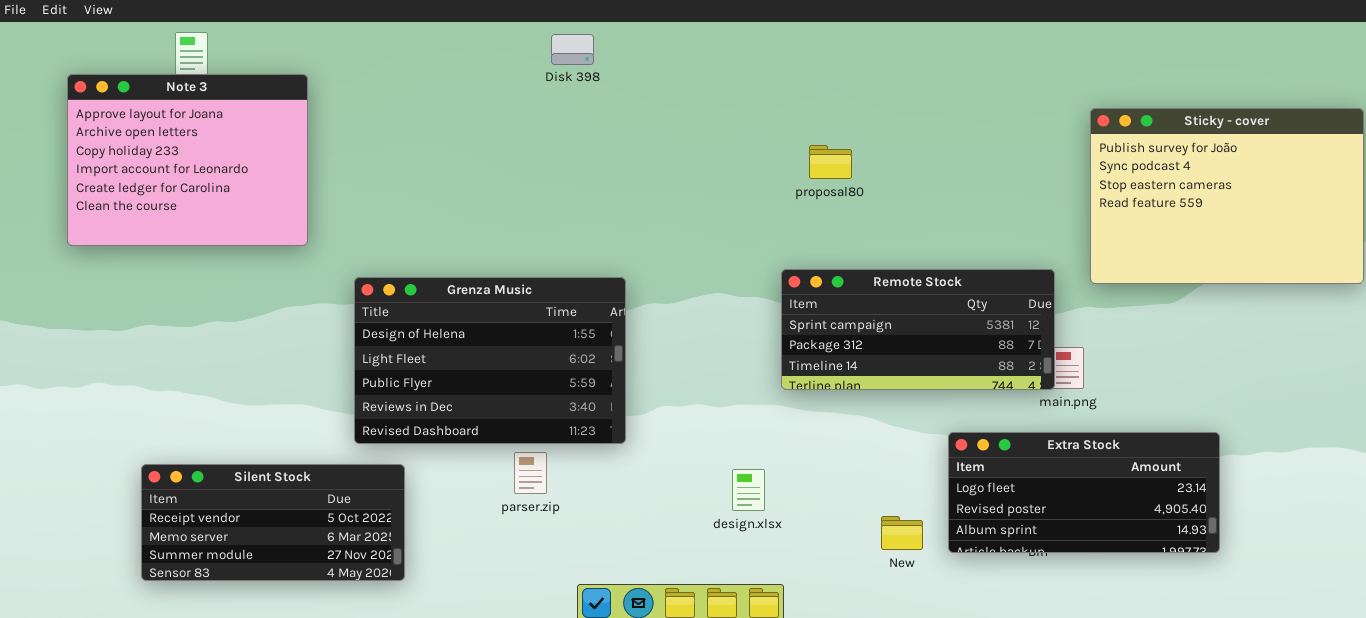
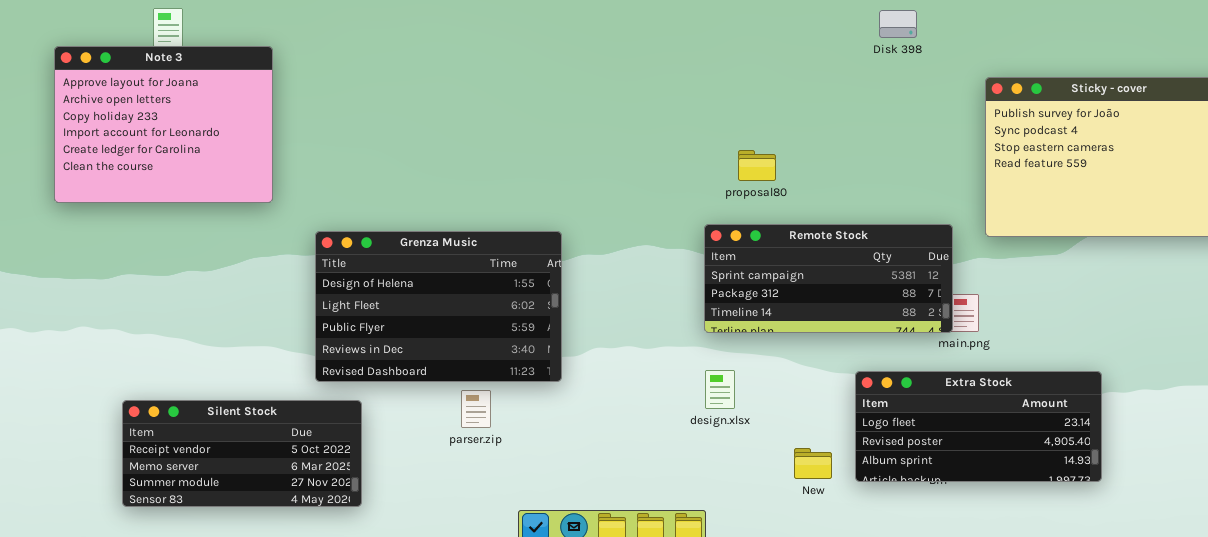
Disk 398: [551,34,594,65] -> [879,10,917,38], moved
proposal80: [809,145,852,179] -> [738,150,776,181], moved
design.xlsx: [732,469,765,511] -> [705,370,735,409], moved

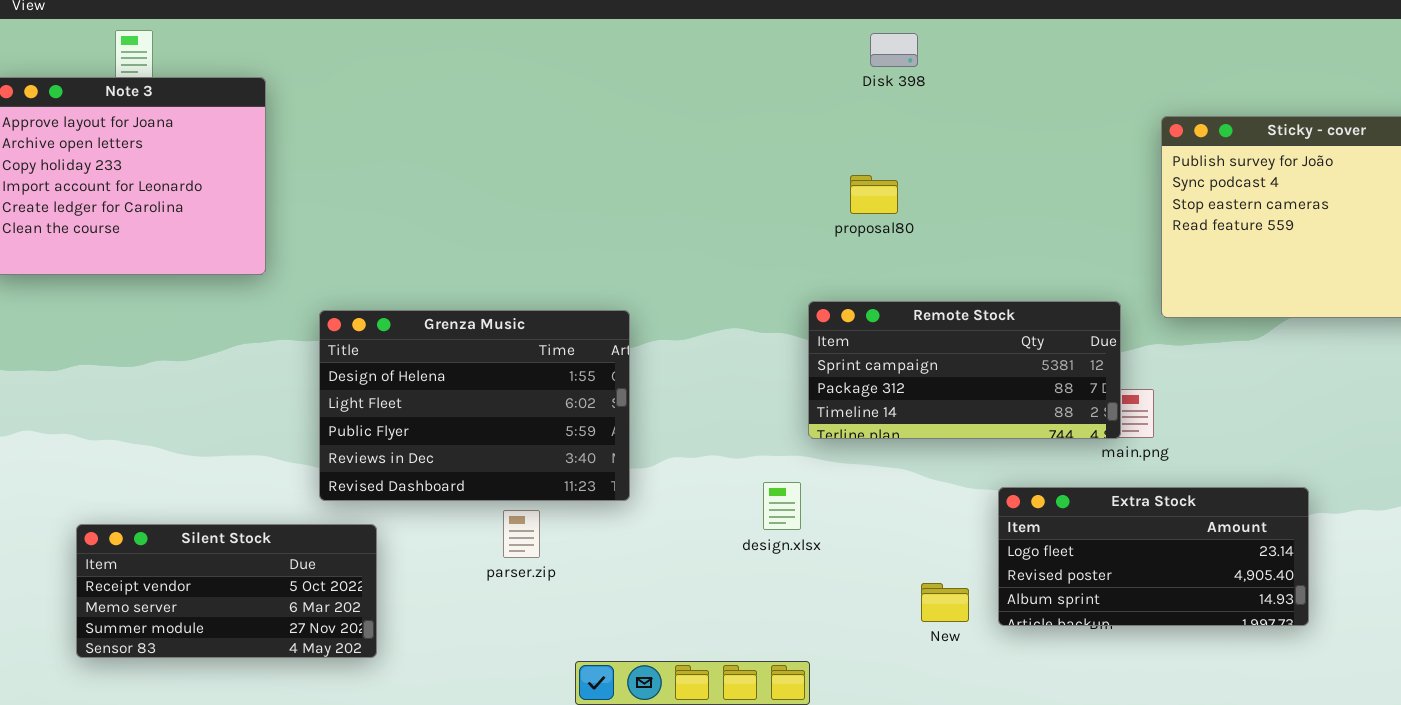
Disk 398: [879,10,917,38] -> [870,33,918,67], moved
proposal80: [738,150,776,181] -> [850,175,898,214], moved
design.xlsx: [705,370,735,409] -> [763,482,801,530], moved

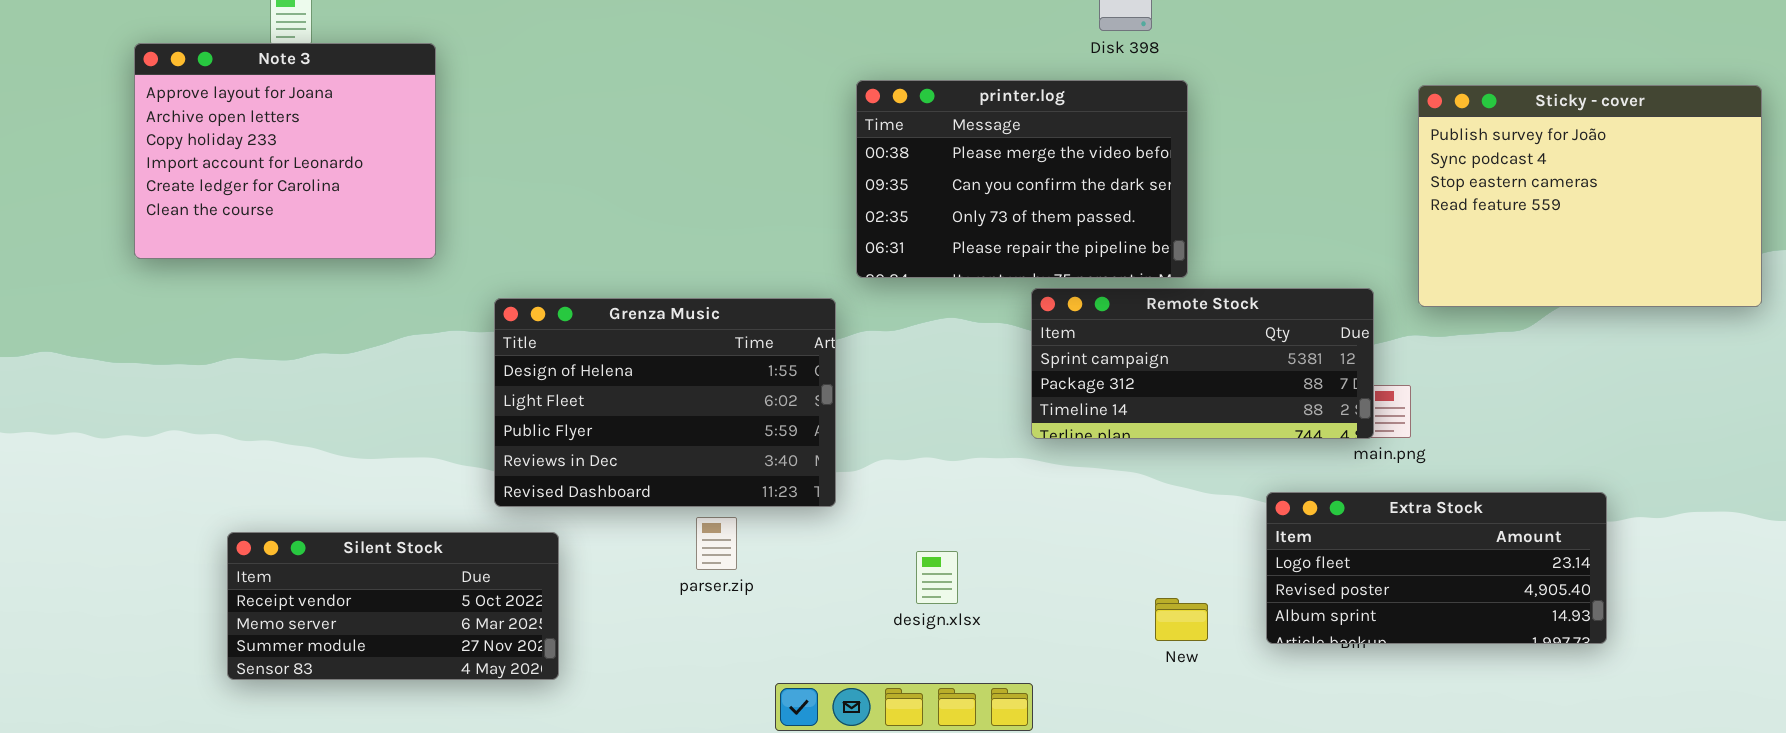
printer.log: none -> [856,80,1188,278], opened
design.xlsx: [763,482,801,530] -> [916,551,958,604], moved
Extra Stock: [998,487,1309,626] -> [1266,492,1607,644], moved

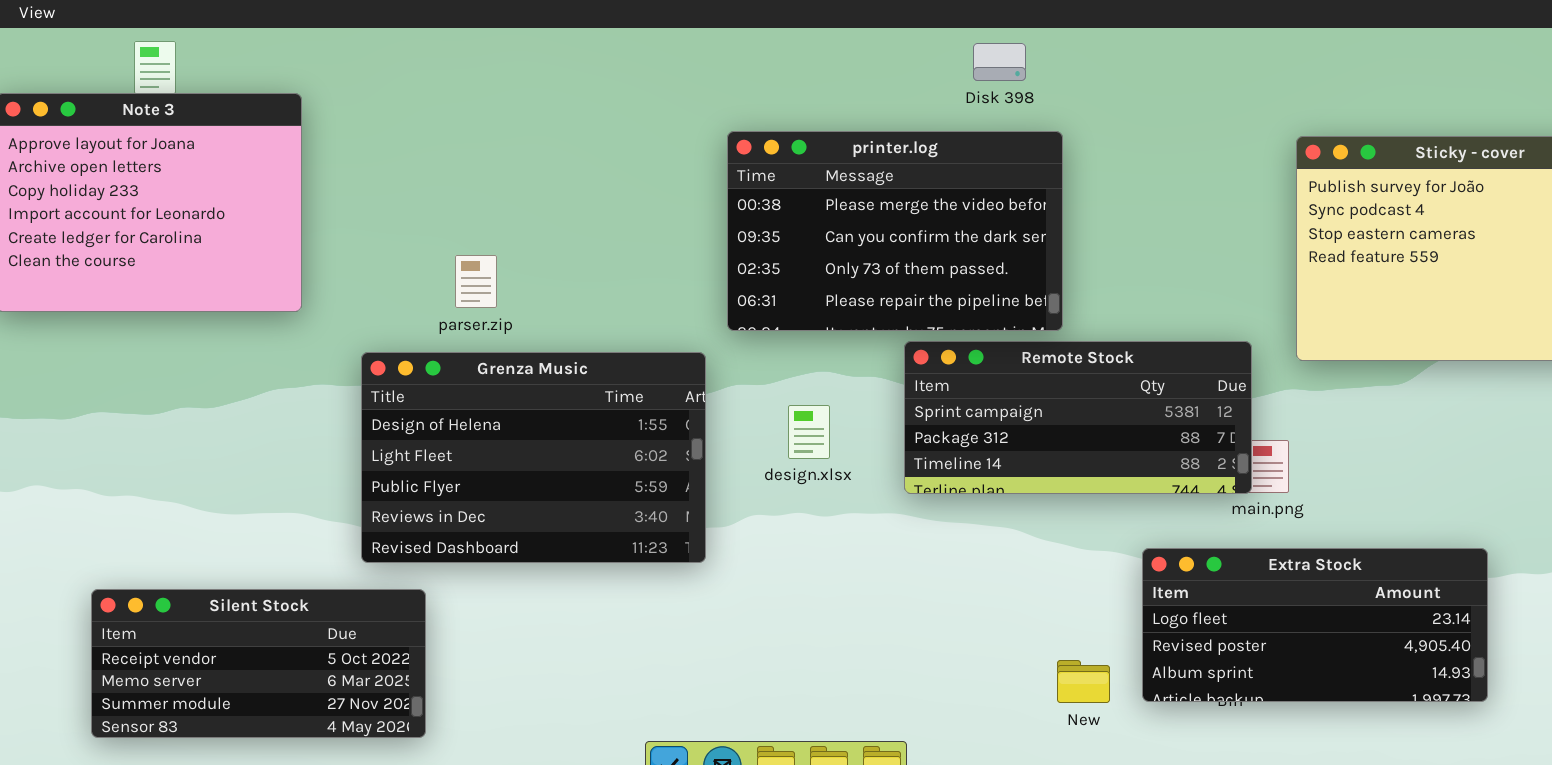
parser.zip: [696,517,737,570] -> [455,255,497,308], moved
design.xlsx: [916,551,958,604] -> [788,405,830,459], moved
New: [1155,598,1208,641] -> [1057,660,1110,703], moved

